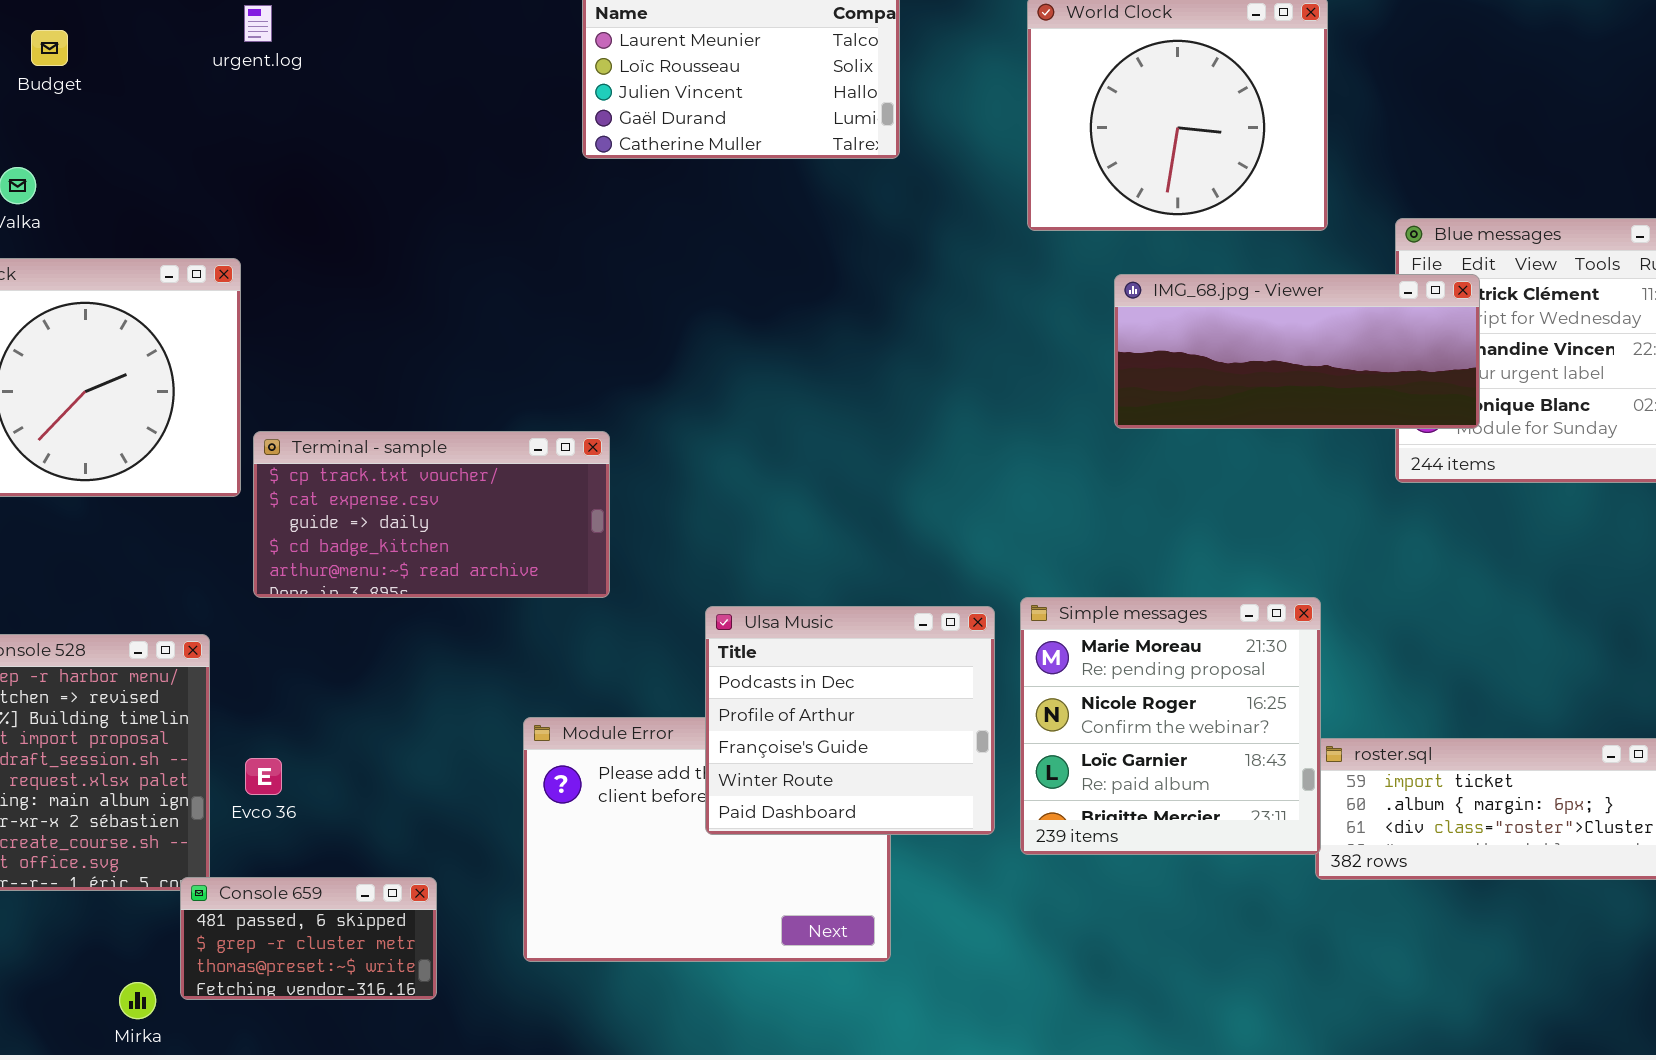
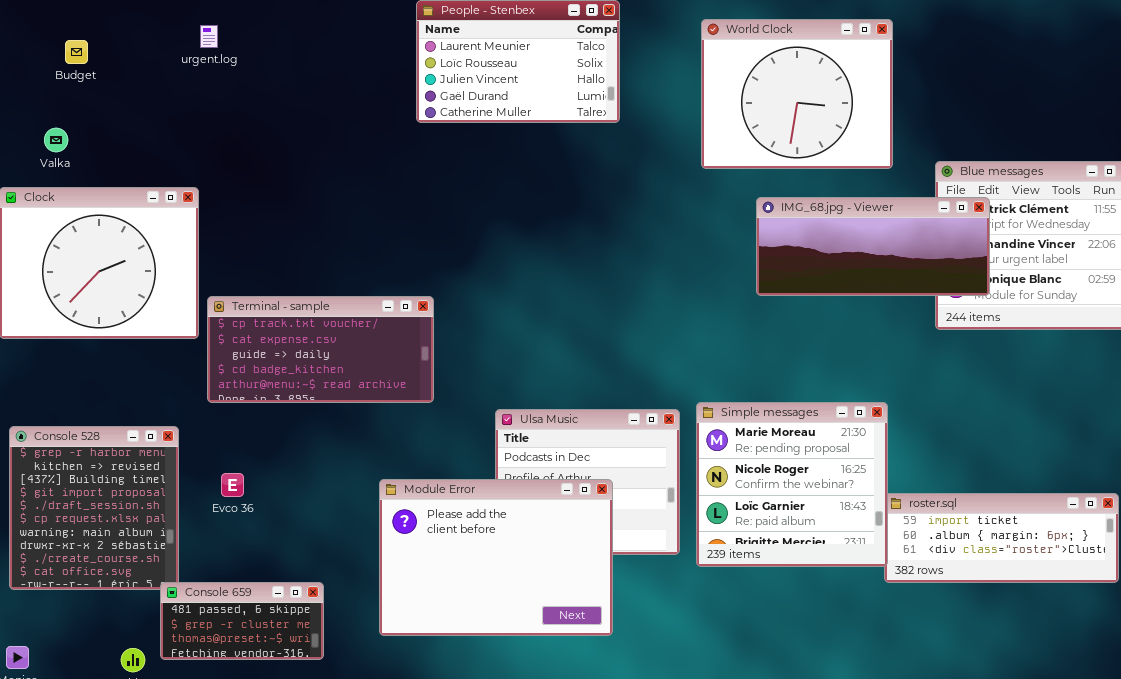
Module Error: [523,717,891,962] -> [379,479,613,636], raised
Evco 36: [245,758,282,795] -> [221,473,244,497], moved

